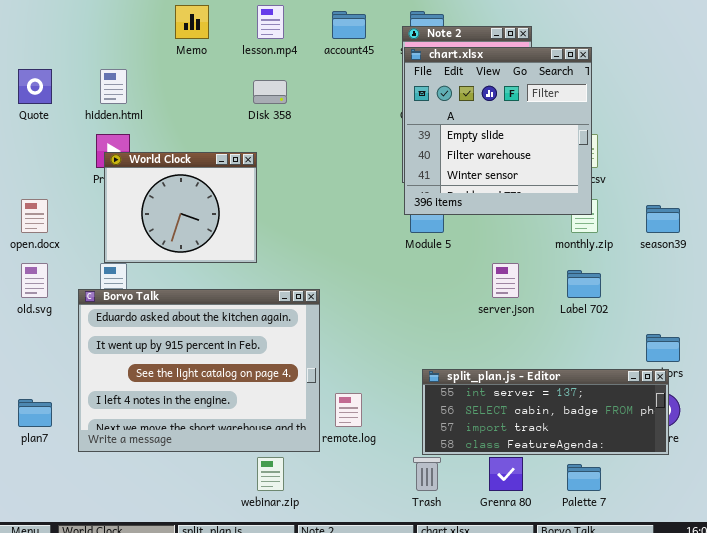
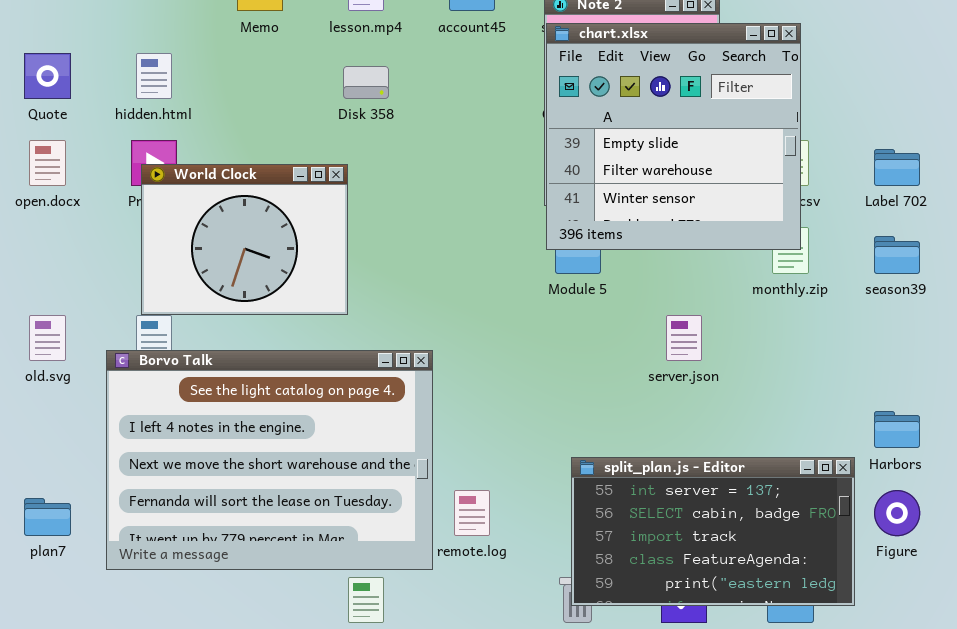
open.docx: [21,199,48,233] -> [29,140,66,186], moved
Label 702: [567,270,601,298] -> [874,149,920,186], moved
Borvo Talk: [78,289,320,452] -> [106,350,433,570], scrolled down 2 rows
split_plan.js - Editor: [422,369,669,455] -> [571,457,855,606], resized

